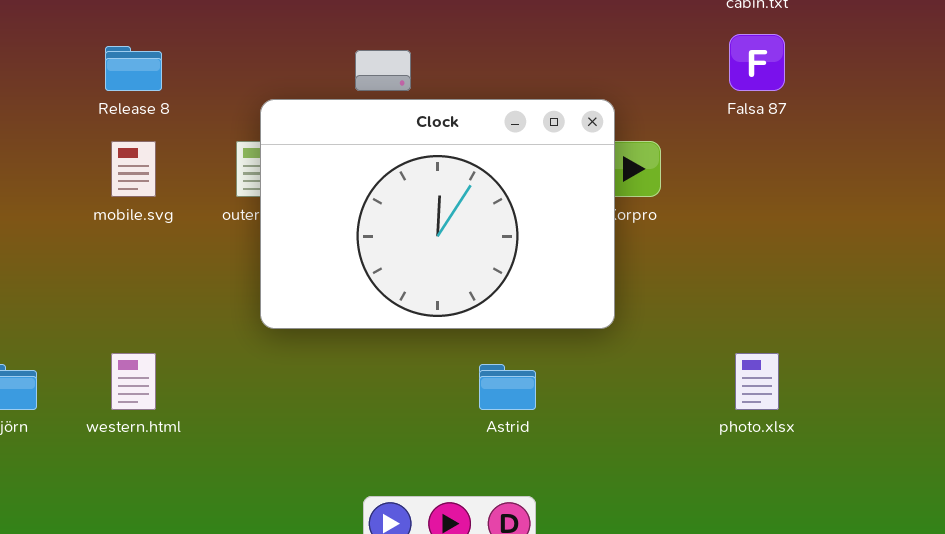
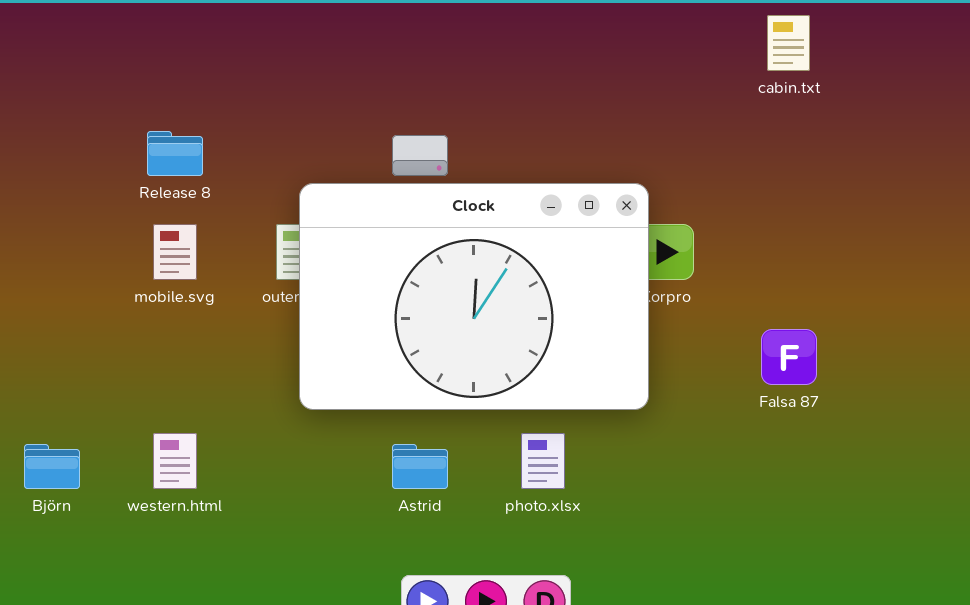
Falsa 87: [729,34,785,91] -> [761,329,817,385], moved
photo.xlsx: [735,353,779,410] -> [521,433,565,489], moved
Astrid: [479,364,536,410] -> [392,444,448,489], moved

